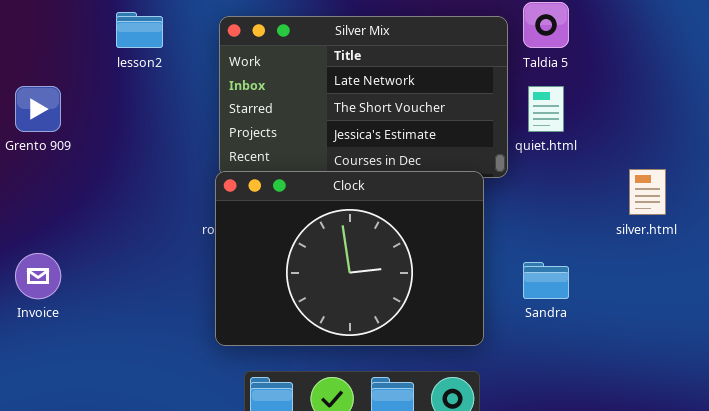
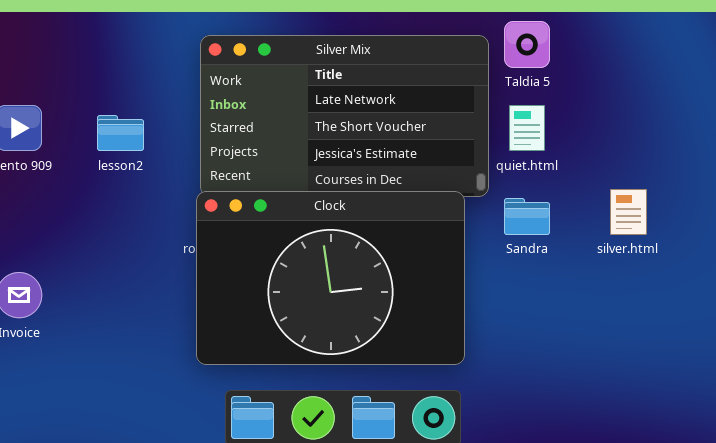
lesson2: [116,12,163,48] -> [97,115,144,151], moved
Sandra: [523,262,569,299] -> [504,198,550,235], moved

